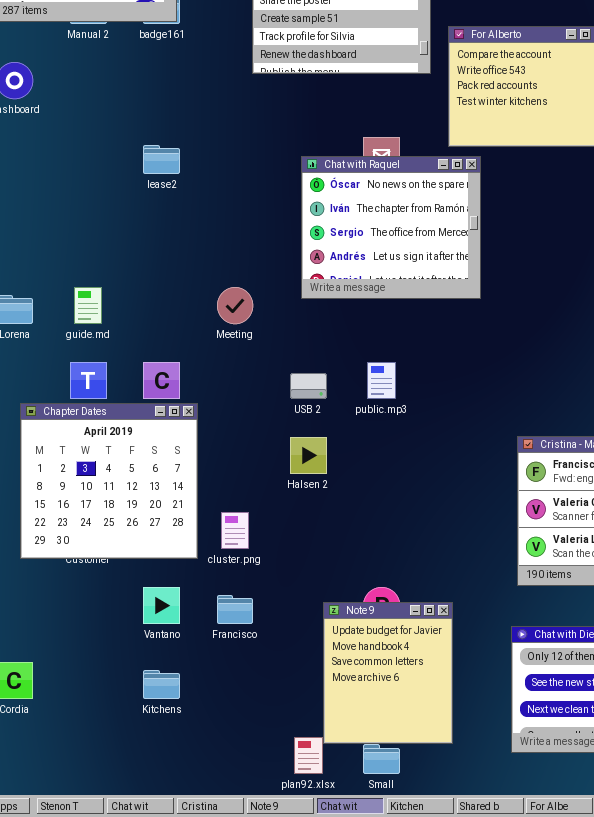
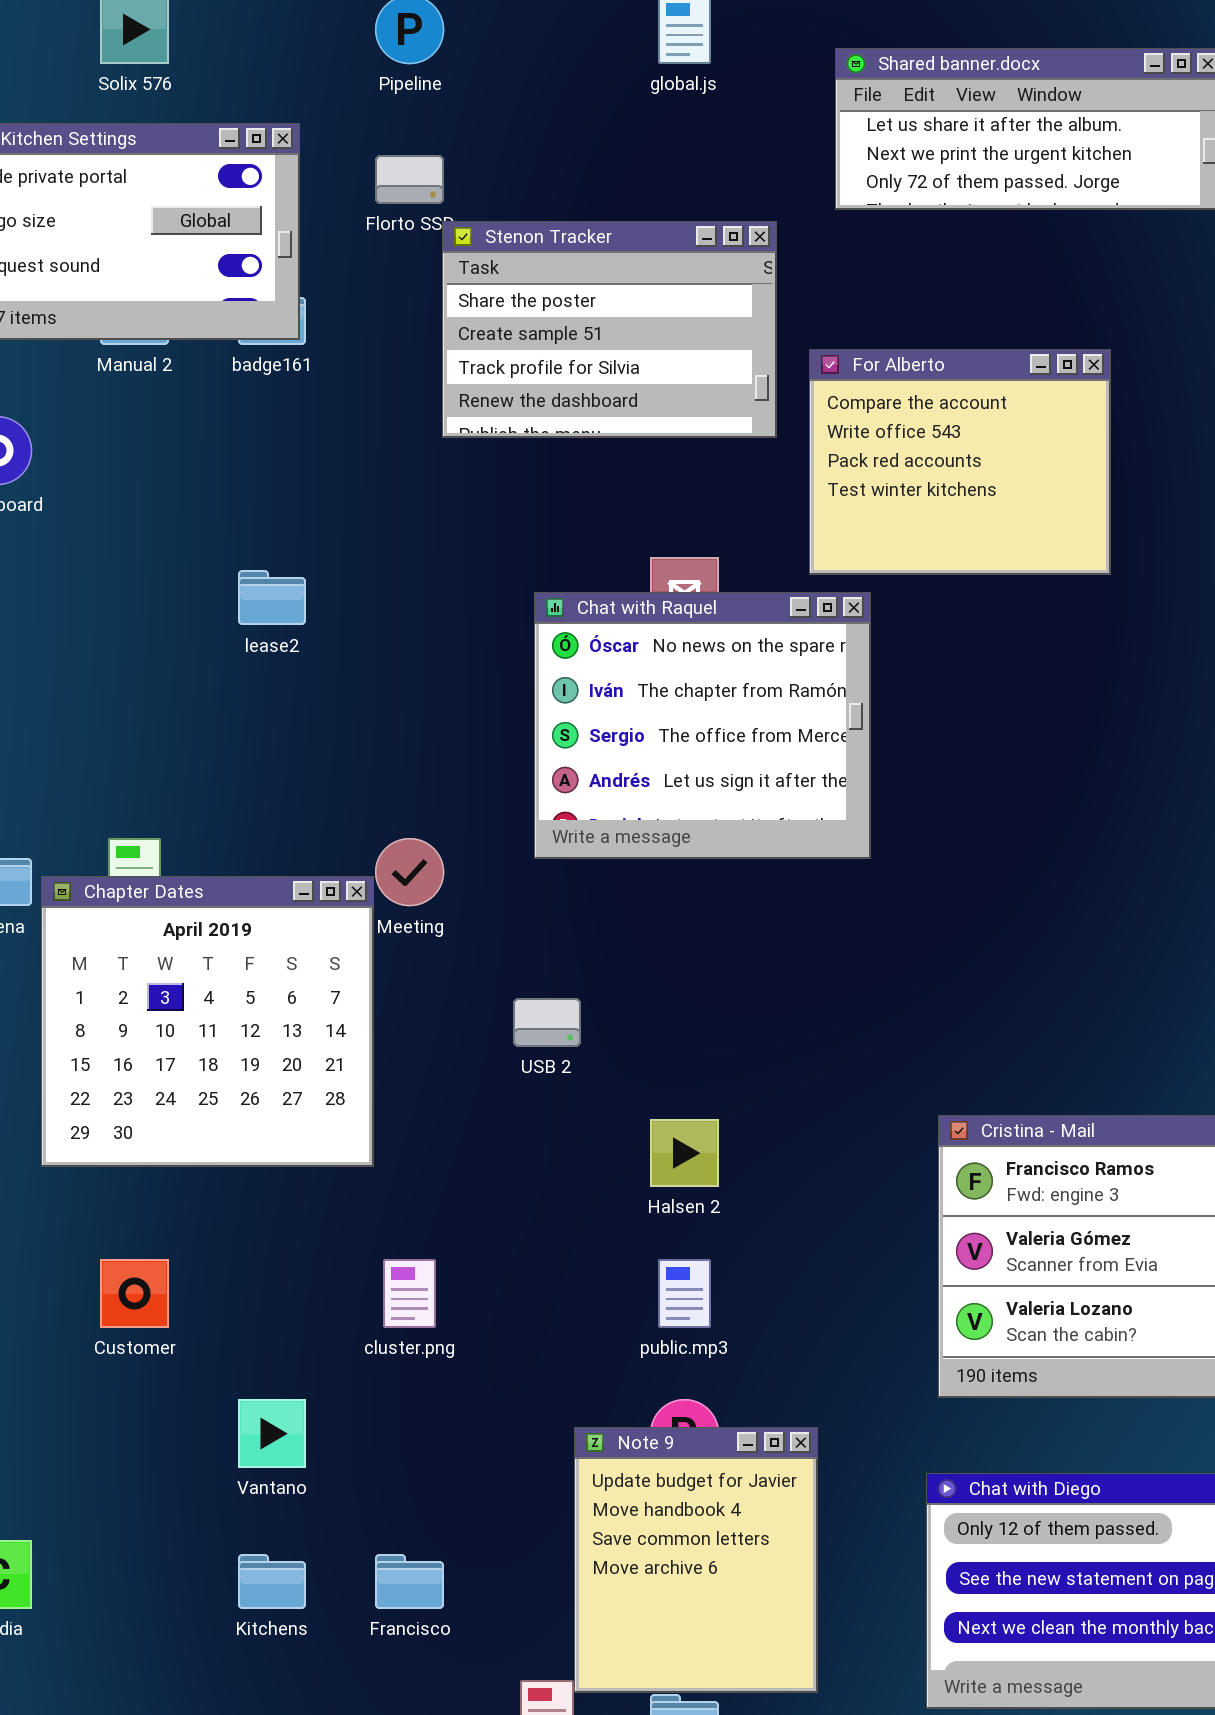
public.mp3: [367,362,396,399] -> [658,1259,711,1328], moved
Chapter Dates: [20,403,198,559] -> [41,876,374,1167], moved
Halsen 2: [290,437,327,474] -> [650,1119,719,1187], moved
Francisco: [217,595,253,624] -> [375,1554,444,1609], moved

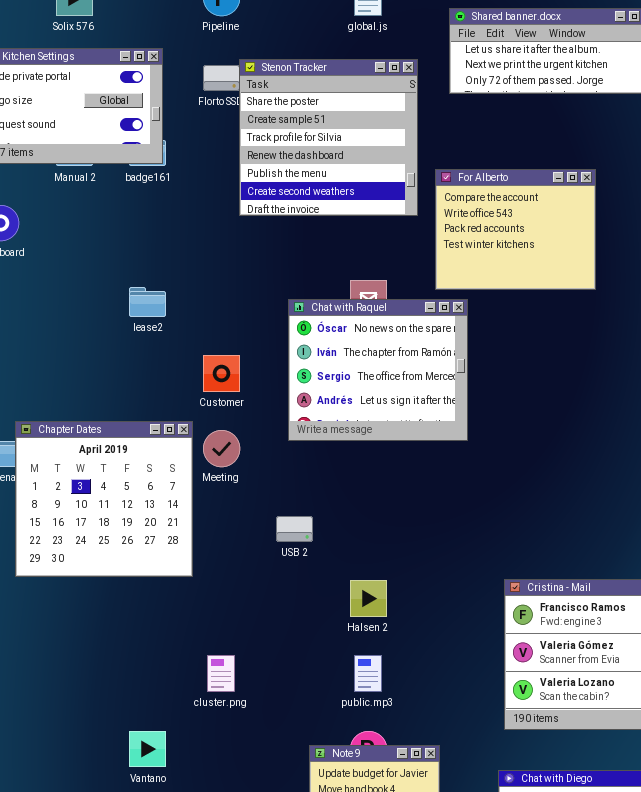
Stenon Tracker: [442,221,777,438] -> [239,59,418,216], resized
Chapter Dates: [41,876,374,1167] -> [15,421,193,577], moved
Customer: [100,1259,169,1328] -> [203,355,240,392], moved

